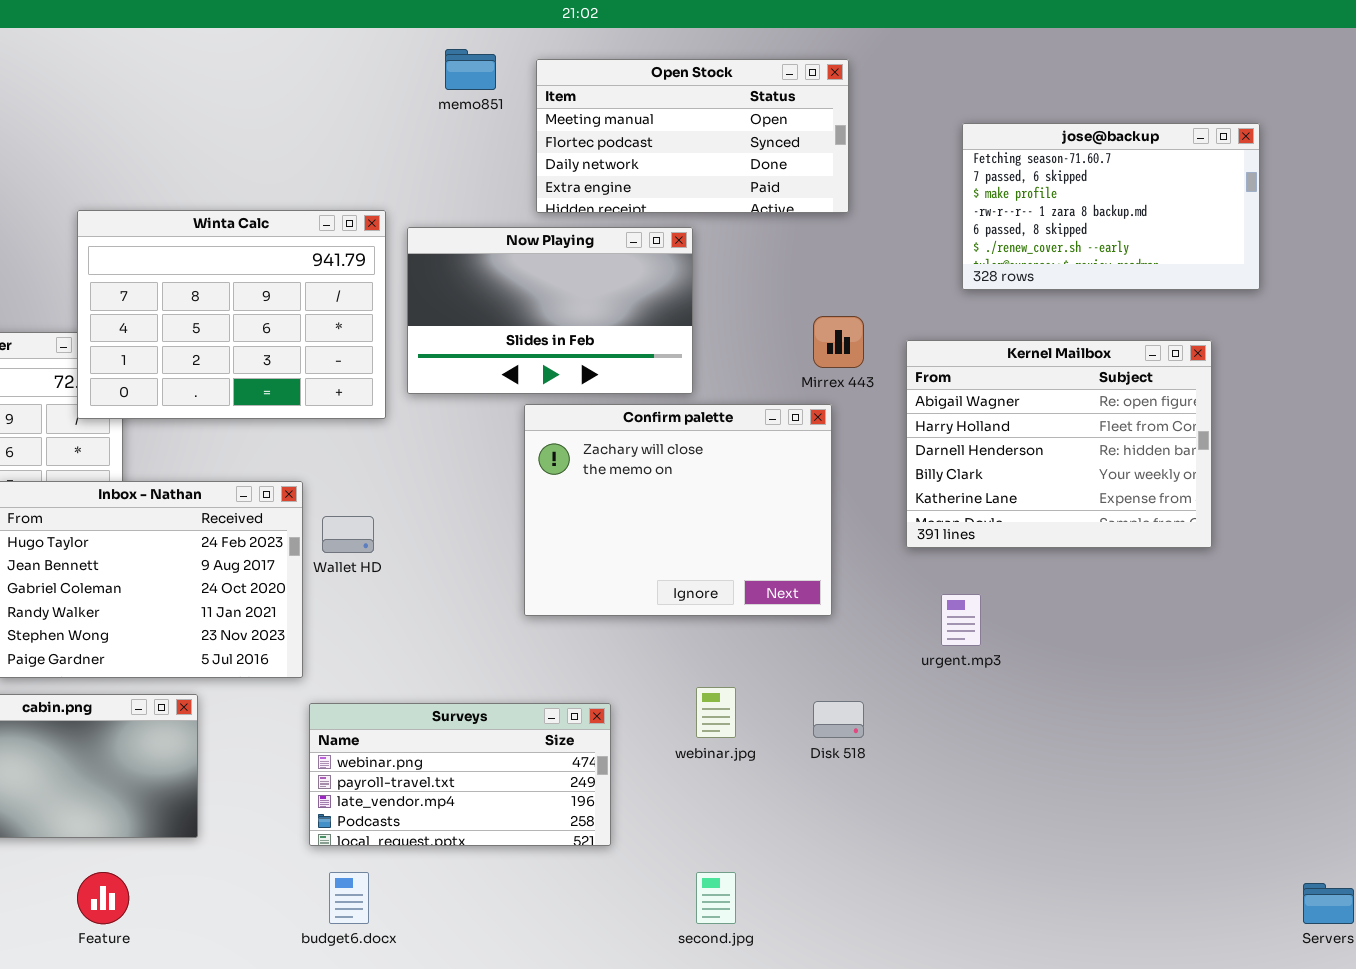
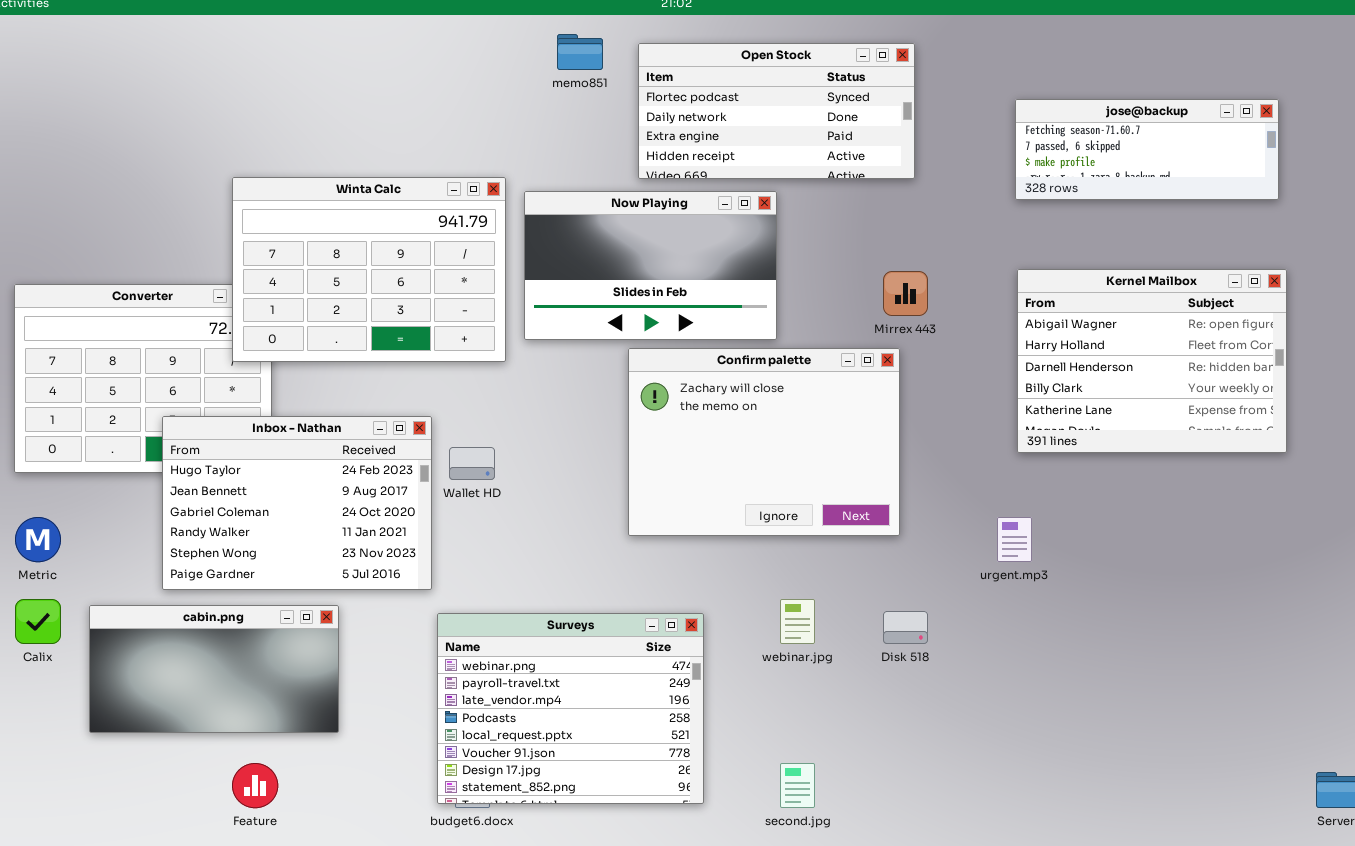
Open Stock: [536,59,849,213] -> [638,43,915,179], scrolled down 1 row
jose@backup: [962,123,1260,290] -> [1015,99,1279,200], resized
Kernel Mailbox: [906,340,1212,548] -> [1017,269,1287,453], moved
Surveys: [309,703,611,846] -> [437,613,704,804], resized

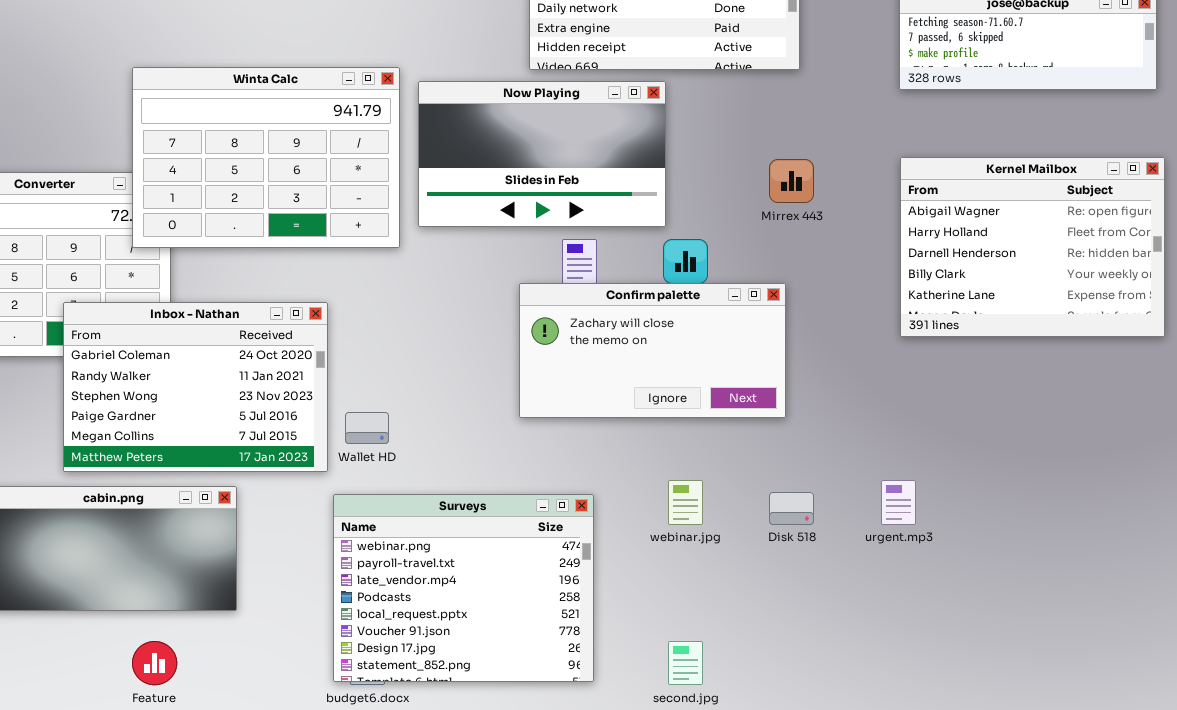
Confirm palette: [628,348,900,536] -> [519,283,786,418], resized
Inbox - Nathan: [162,416,432,590] -> [63,302,328,472], scrolled down 2 rows
Wallet HD: [449,447,495,480] -> [345,412,389,444], moved
urgent.mp3: [997,517,1032,562] -> [881,480,916,525], moved

